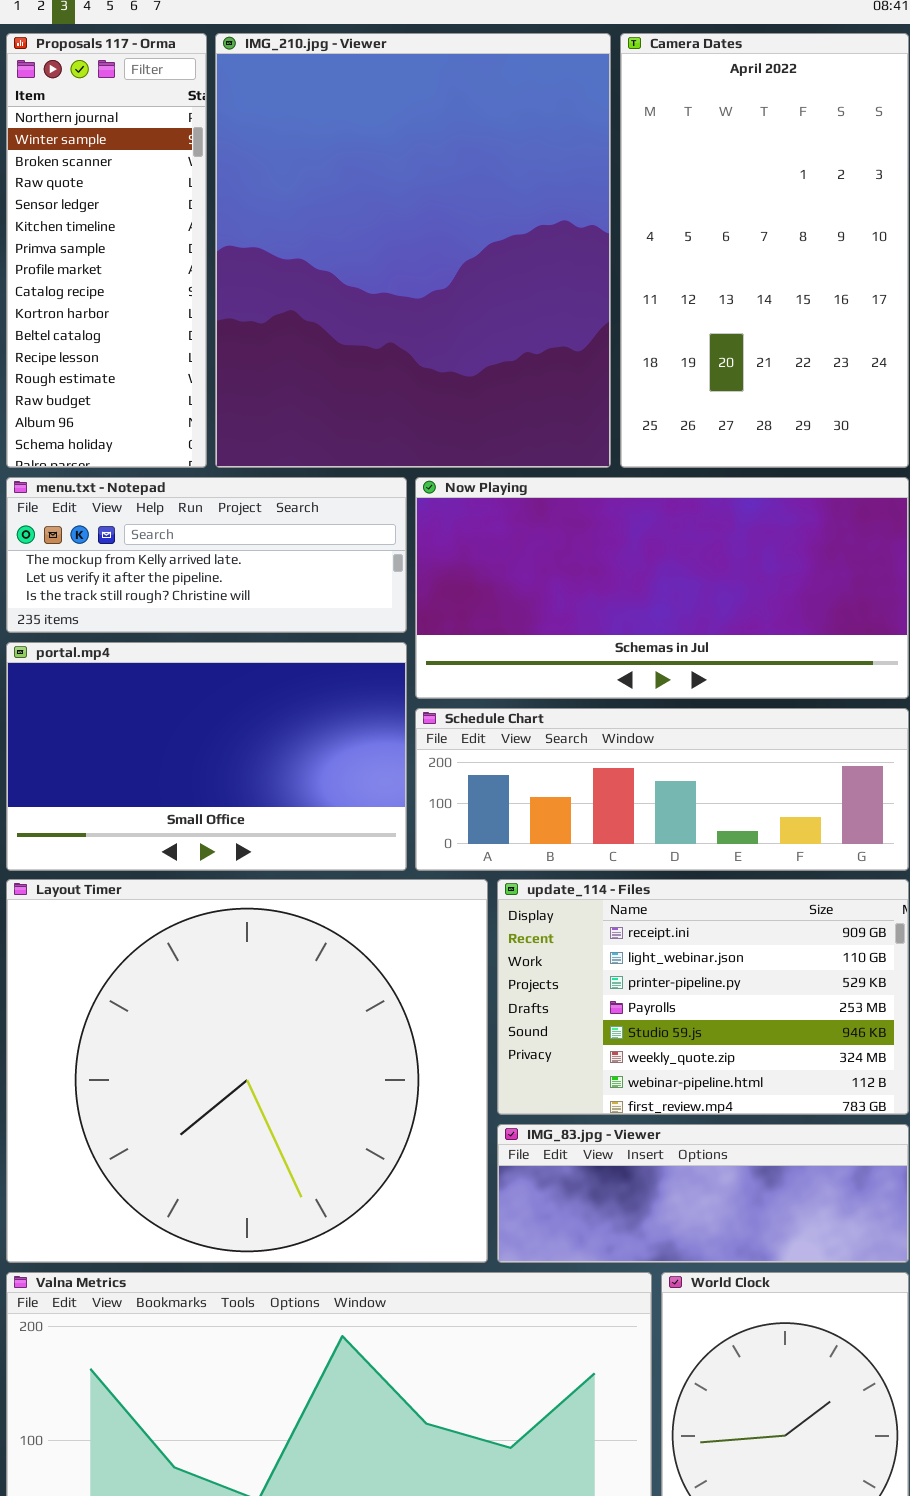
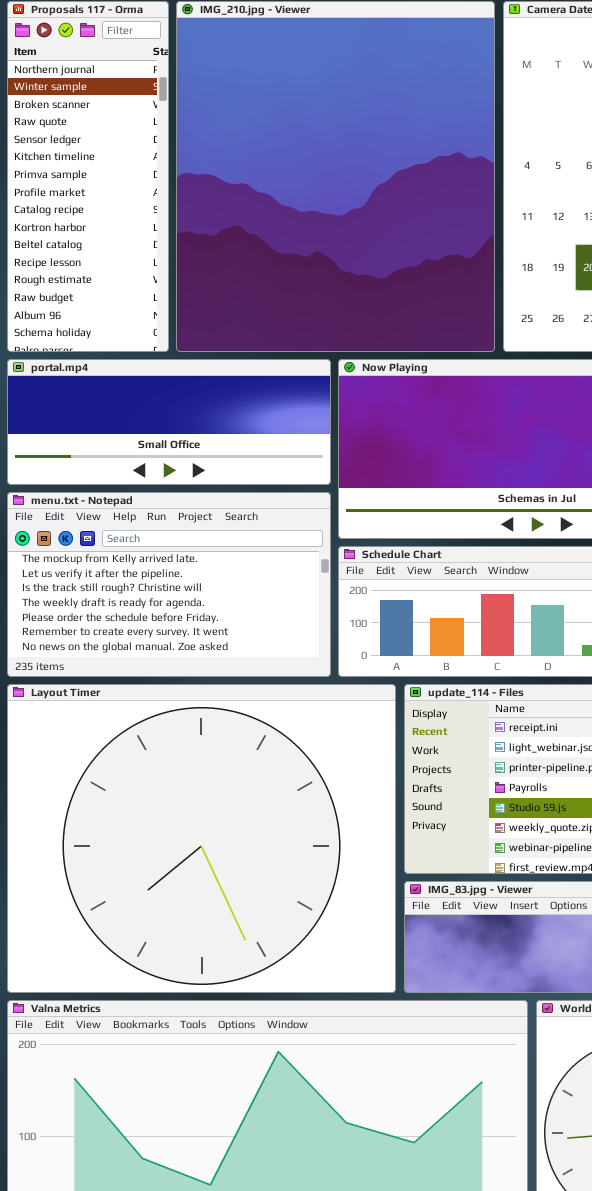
menu.txt - Notepad: [6,477,407,633] -> [7,492,331,677], moved, resized
portal.mp4: [6,642,407,871] -> [7,359,331,485], moved, resized

